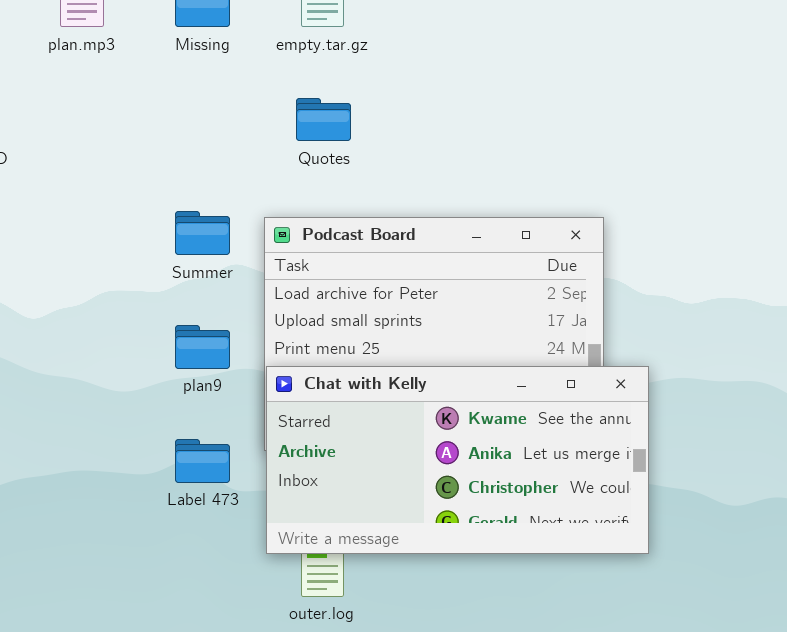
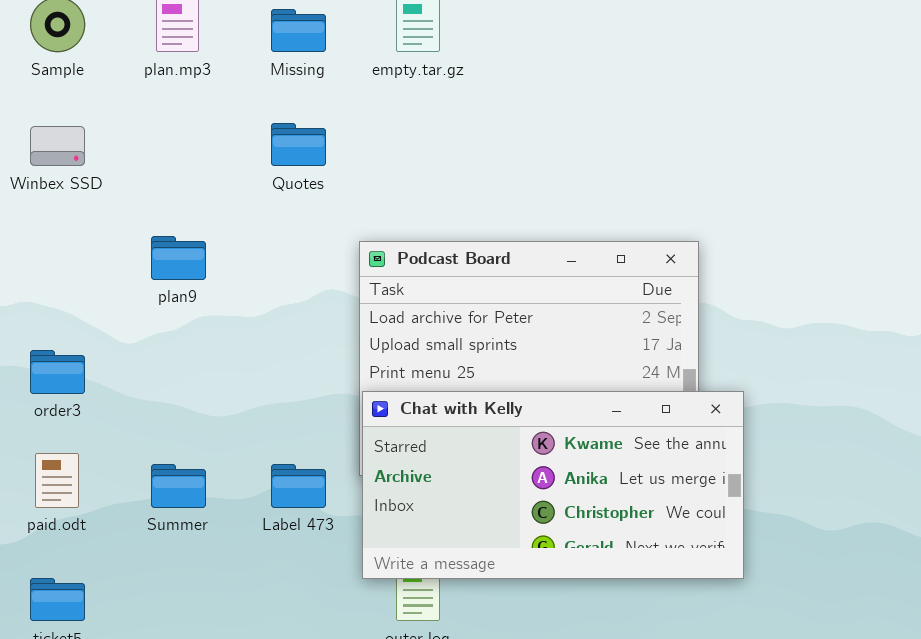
Quotes: [296,98,351,141] -> [271,123,326,166], moved
Summer: [175,211,230,255] -> [151,464,206,508], moved
plan9: [175,325,230,369] -> [151,236,206,280], moved

